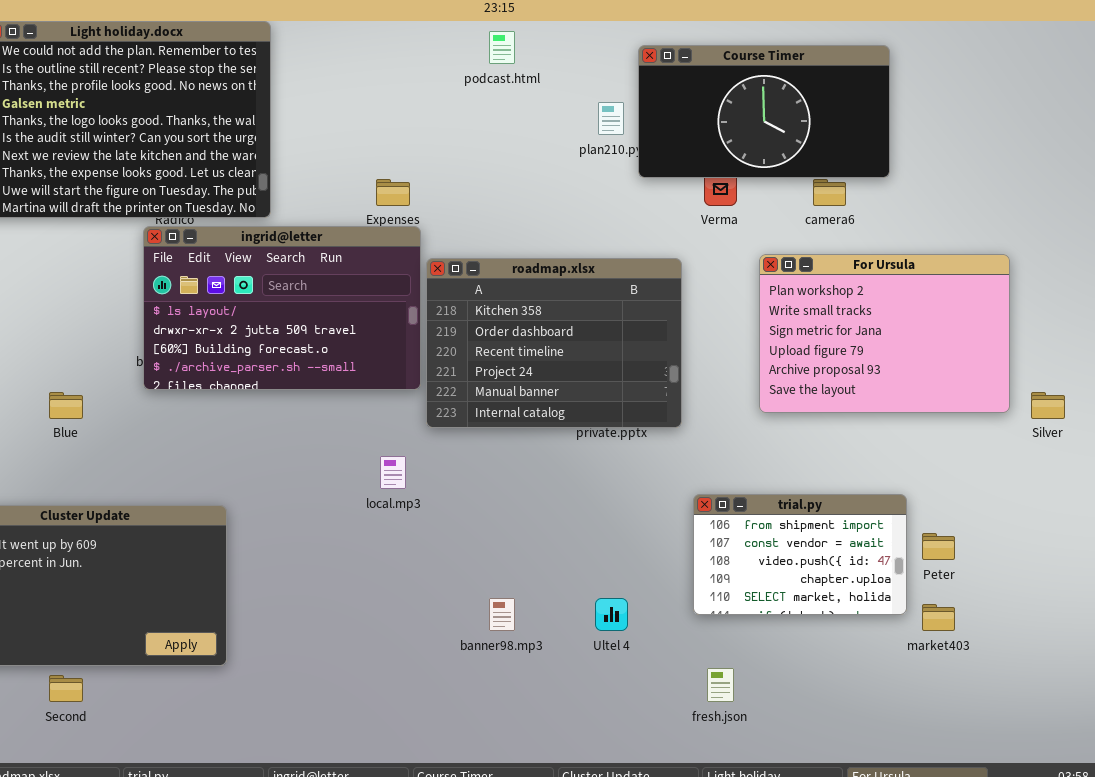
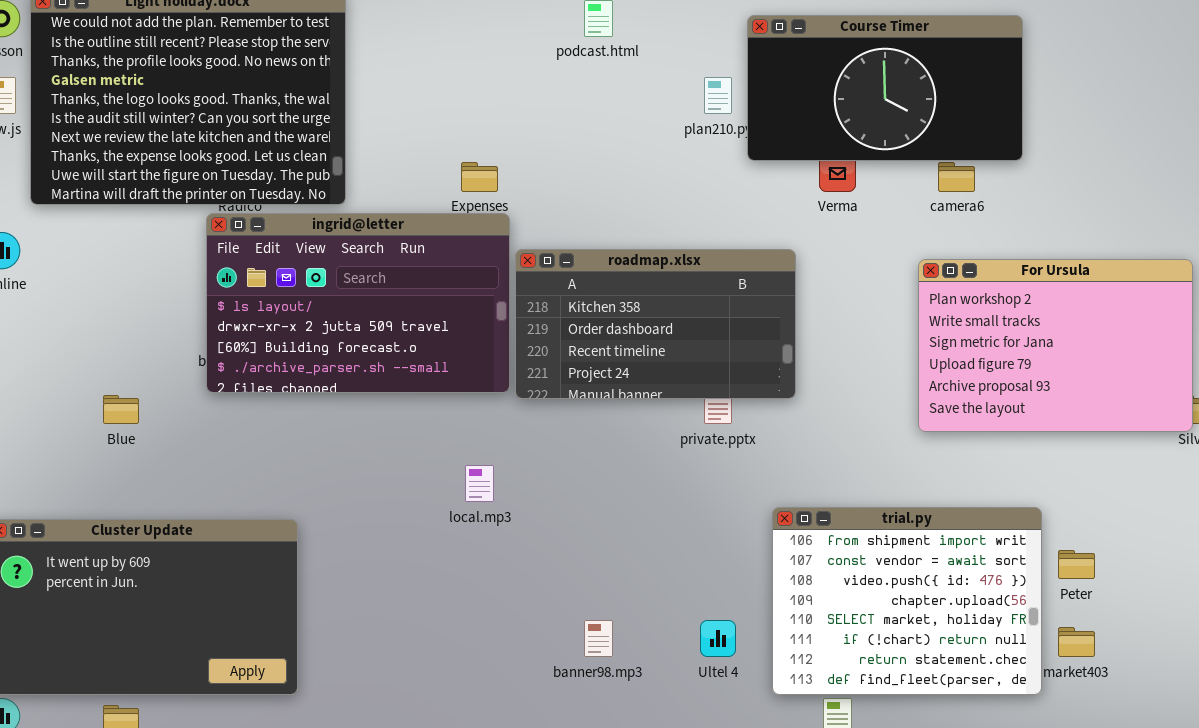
For Ursula: [759,254,1010,413] -> [918,259,1193,432], moved
roadmap.xlsx: [426,258,682,428] -> [515,249,796,399], resized
trial.py: [693,494,907,615] -> [772,507,1042,695], resized

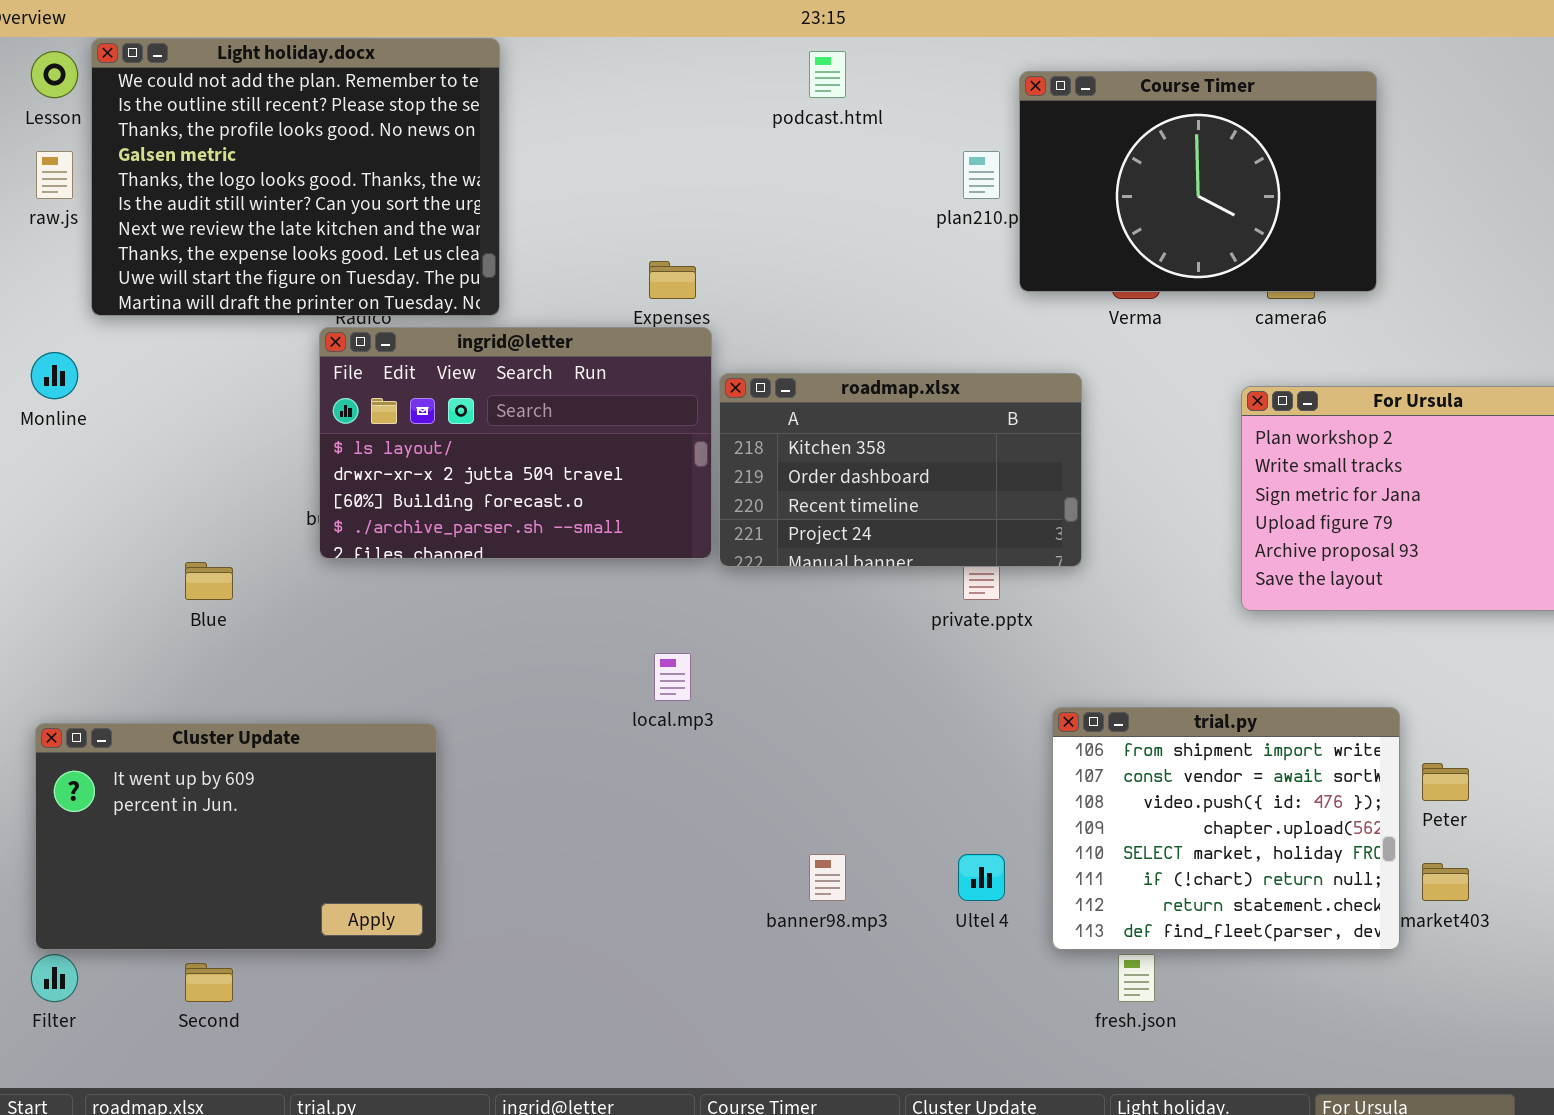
Course Timer: [747,15,1023,161] -> [1019,71,1377,292], resized

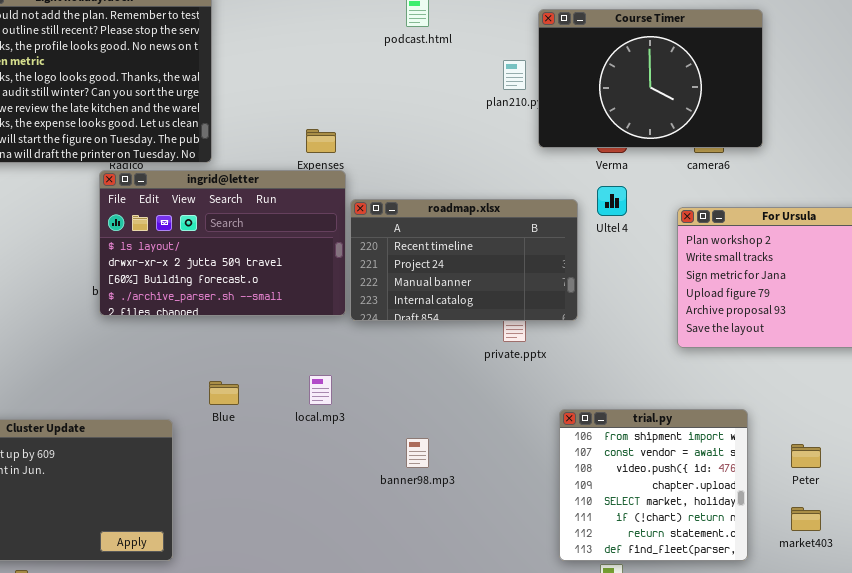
roadmap.xlsx: [719,373,1082,567] -> [350,199,578,321], scrolled down 2 rows
Blue: [185,562,233,600] -> [209,381,239,405], moved
trial.py: [1052,707,1400,950] -> [559,409,748,561], resized
banner98.mp3: [809,854,846,901] -> [406,438,429,468], moved
Ultel 4: [958,854,1005,901] -> [597,186,627,216], moved

